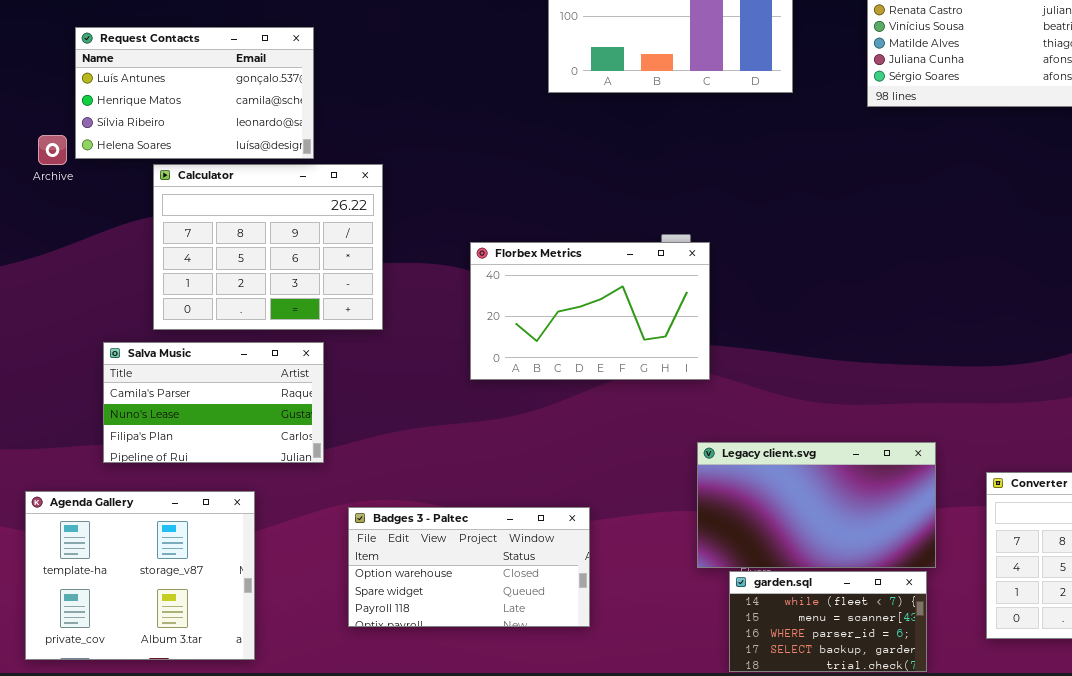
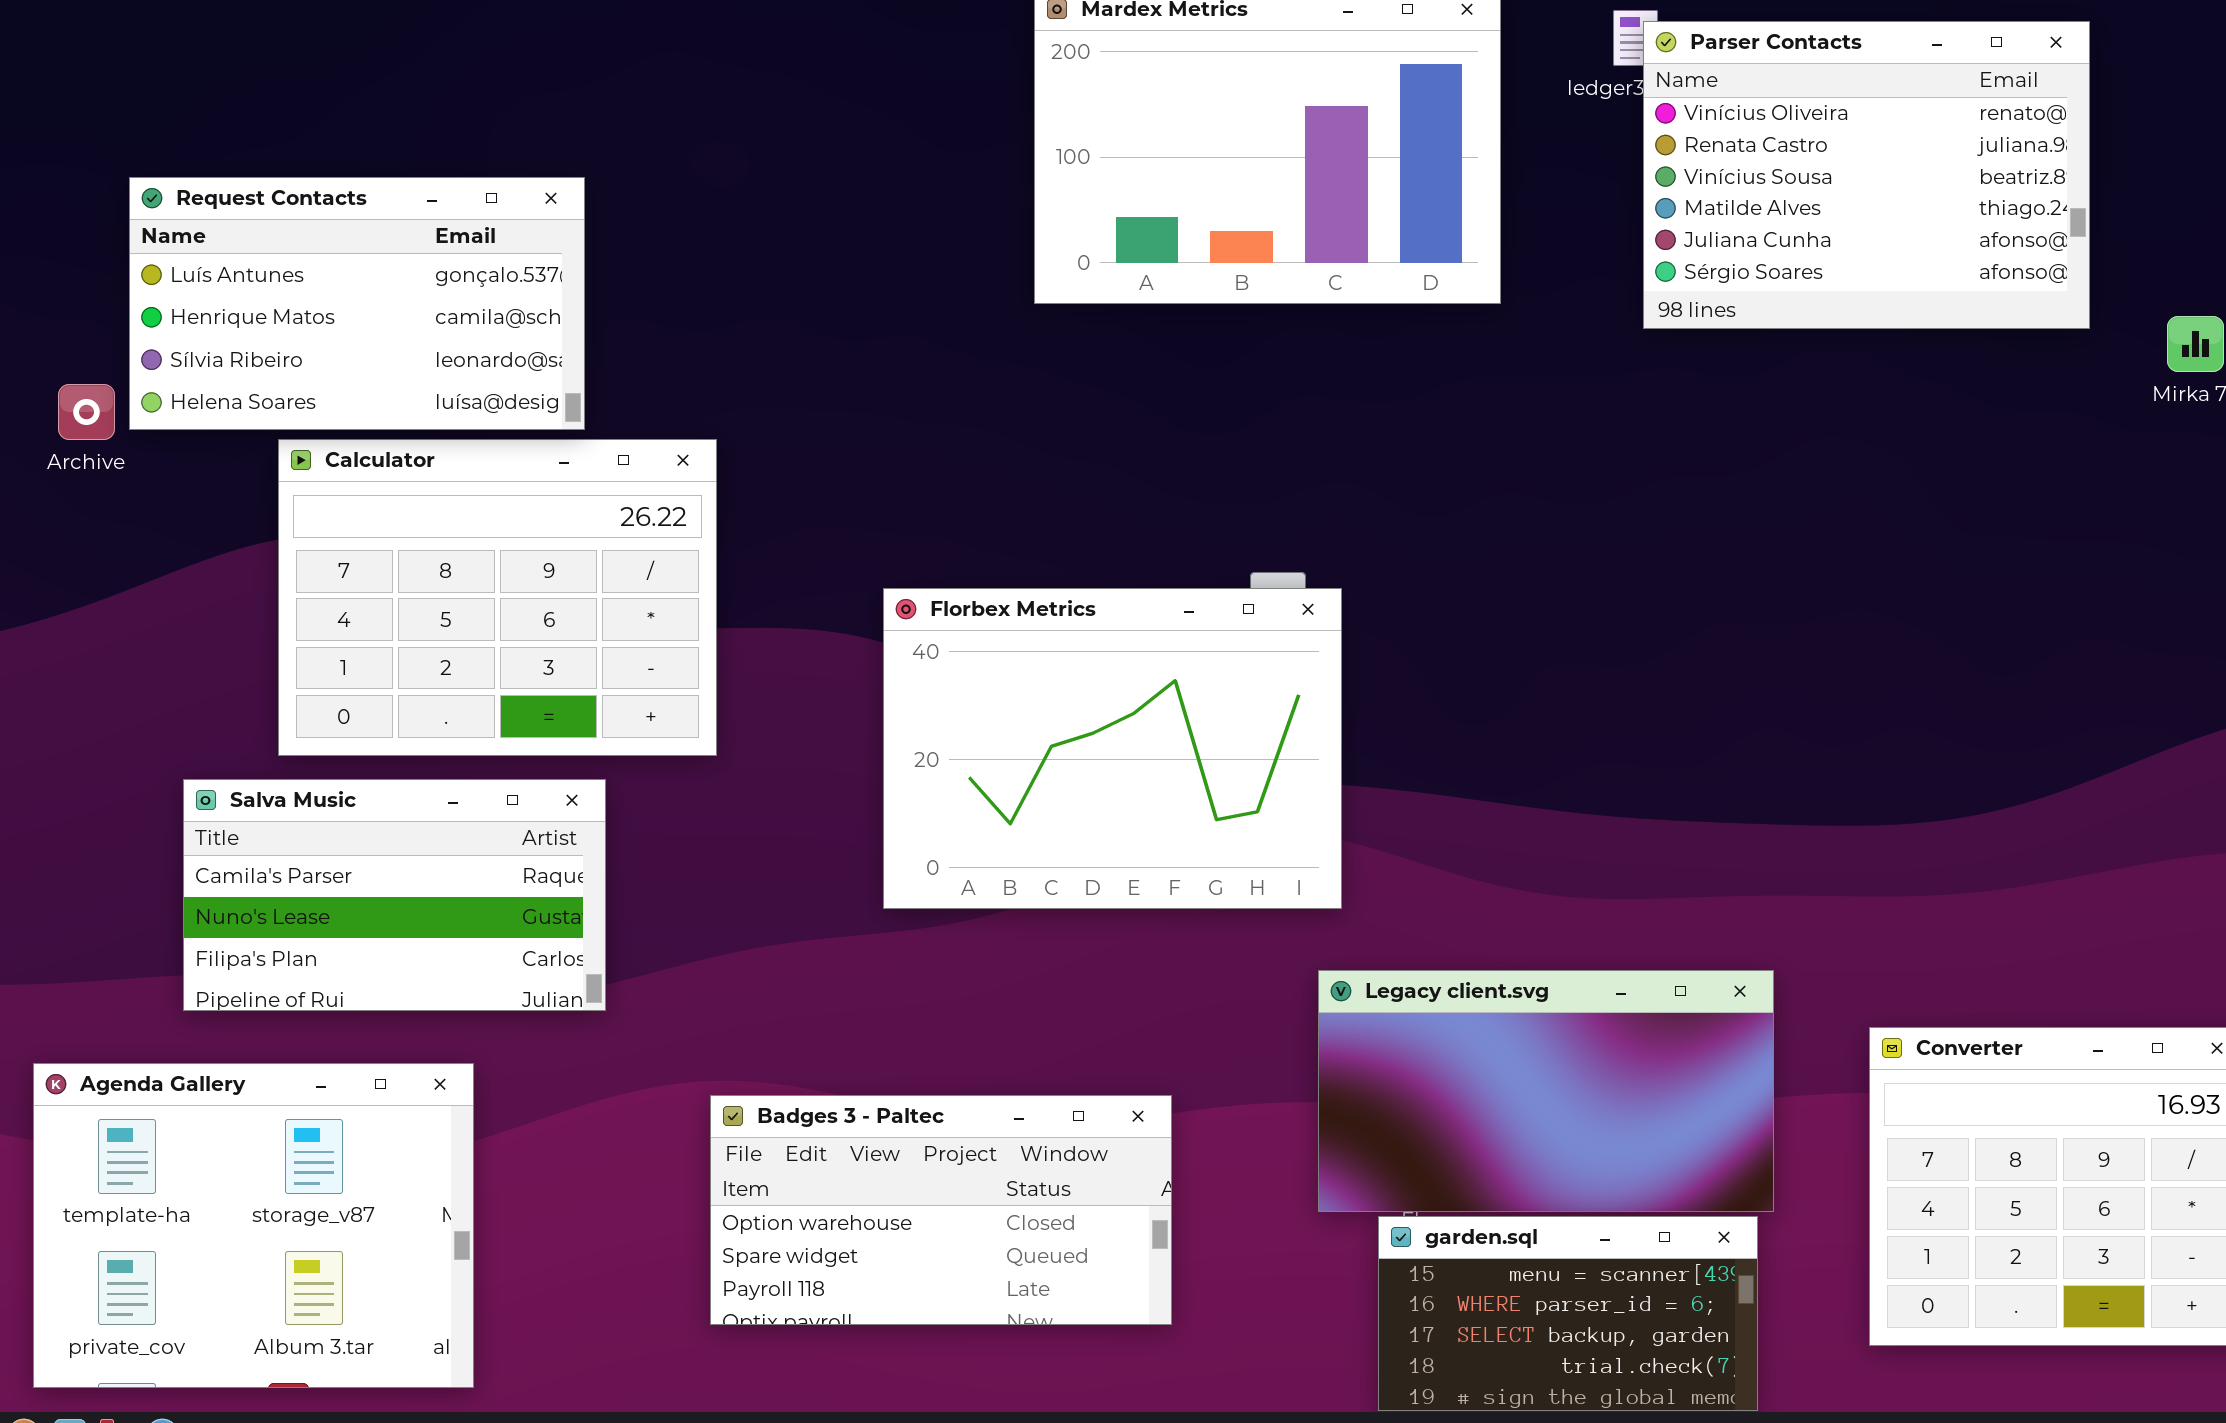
Florbex Metrics: [470,242,710,380] -> [883,588,1342,909], resized
Badges 3 - Paltec: [348,507,590,627] -> [710,1095,1172,1325], moved
garden.sql: [729,571,927,672] -> [1378,1216,1758,1411], scrolled down 1 row

